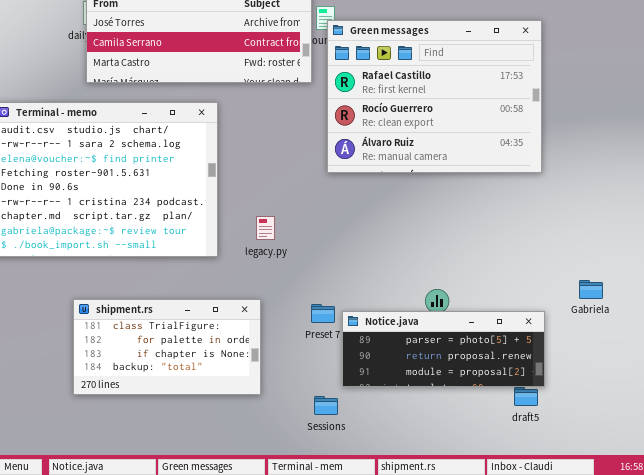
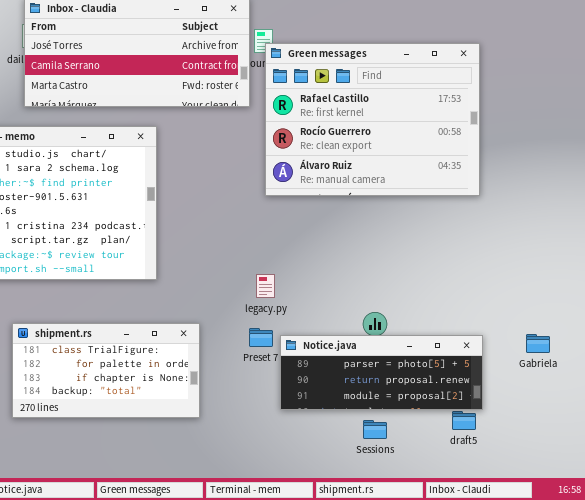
legacy.py: [256,216,275,240] -> [256,274,275,298], moved
Gabriela: [579,280,603,299] -> [526,334,550,353], moved
Sessions: [314,396,338,415] -> [363,420,387,439], moved

